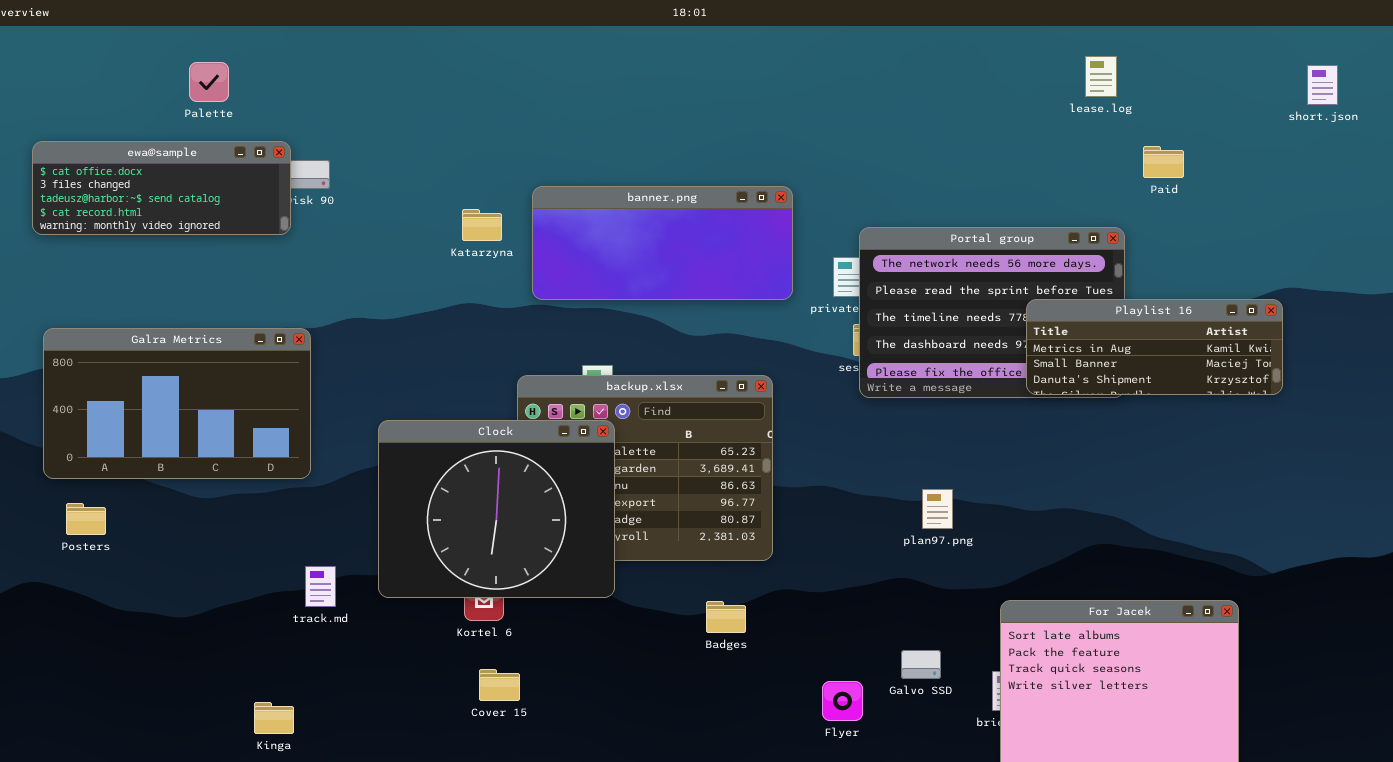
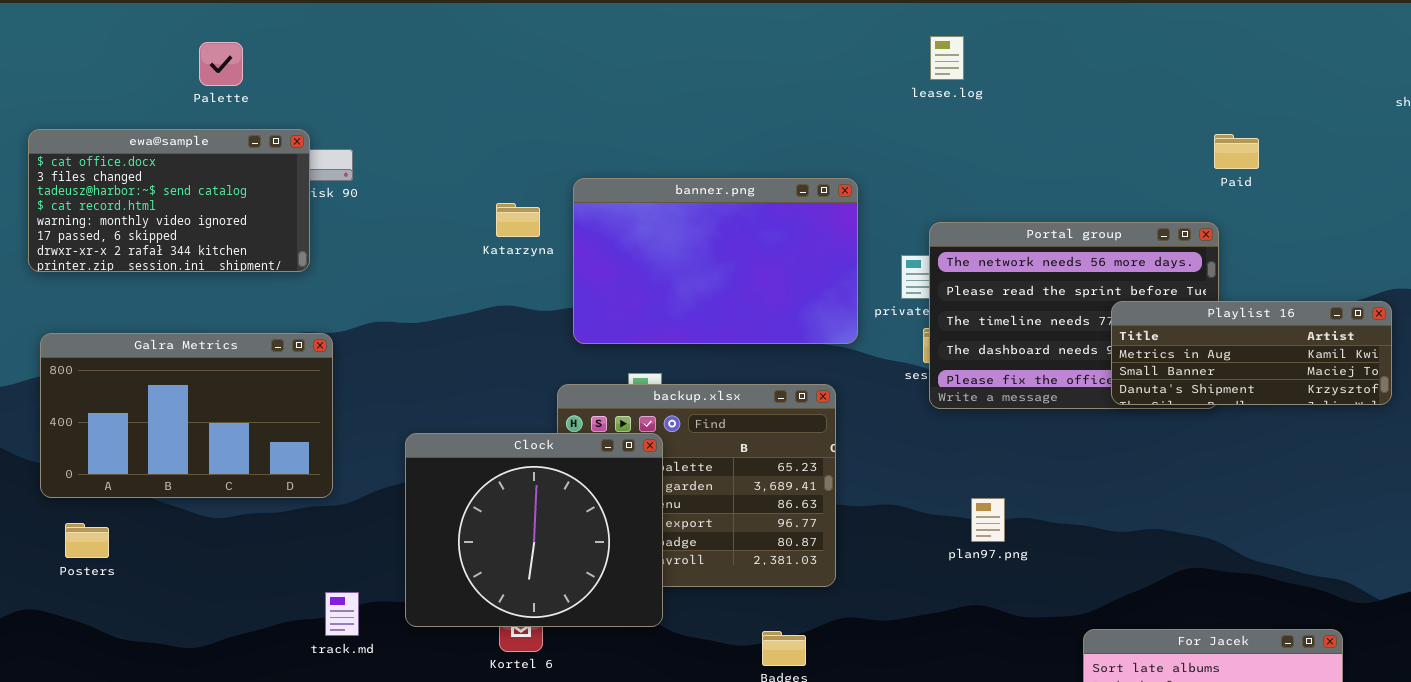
lease.log: [1085,56,1117,97] -> [930,36,964,80], moved
ewa@sample: [32,141,291,235] -> [28,129,310,272], resized
Paid: [1143,146,1184,178] -> [1214,134,1259,169], moved
banner.png: [532,186,793,300] -> [573,178,858,344], resized
plan97.png: [922,489,953,529] -> [971,498,1005,542], moved

